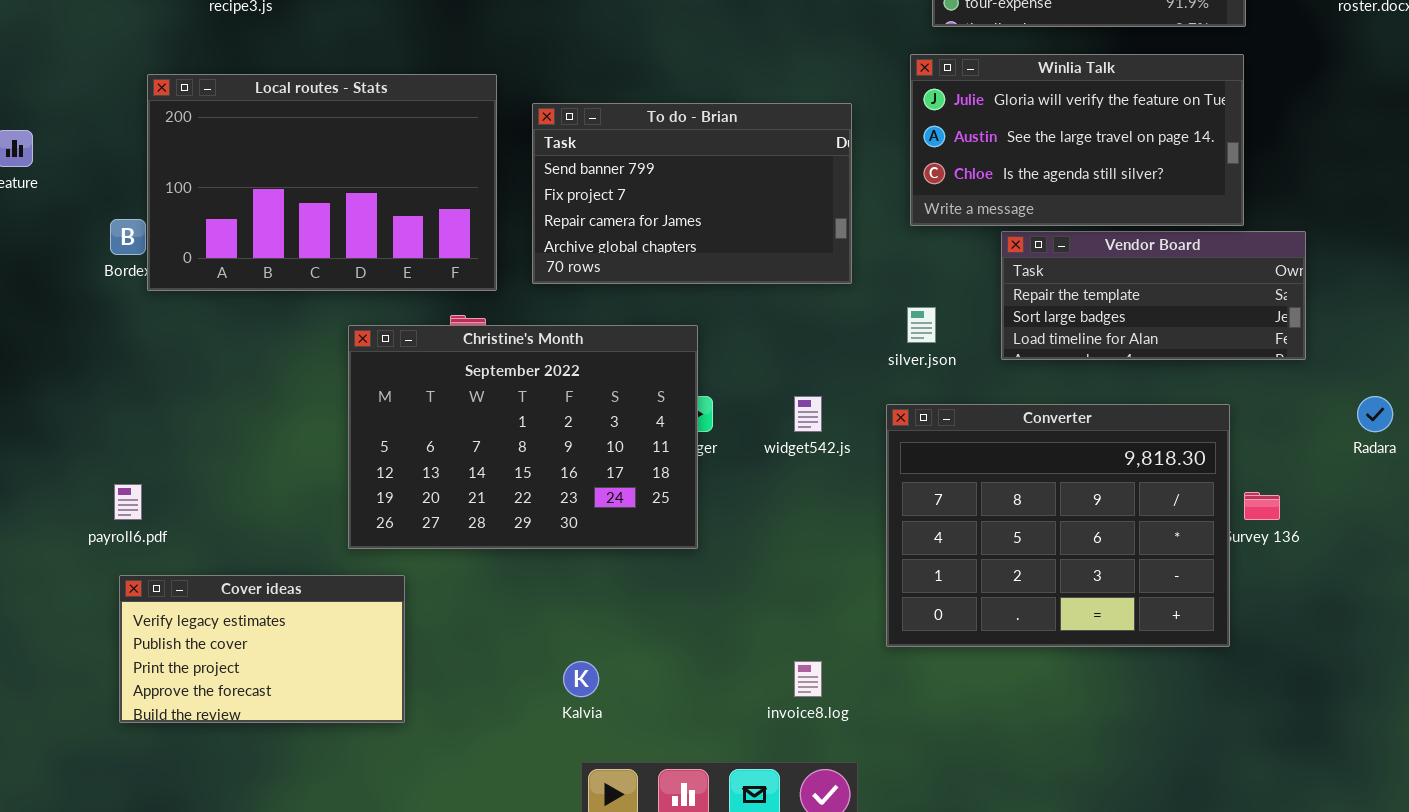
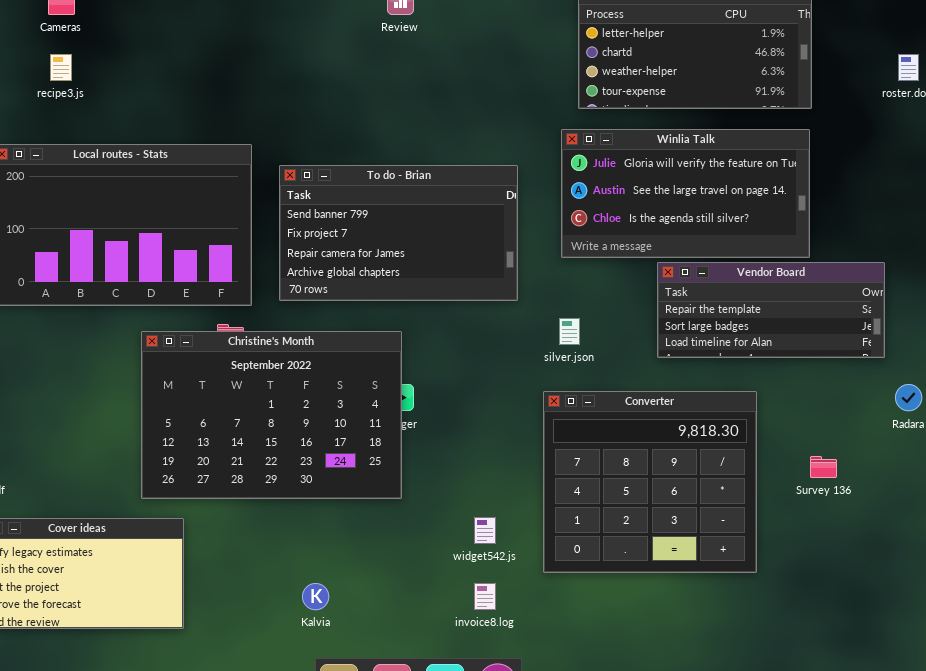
Vendor Board: [1001,231,1306,360] -> [657,262,885,358], moved
widget542.js: [794,396,822,432] -> [474,517,496,544], moved
Converter: [886,404,1230,647] -> [543,391,757,573], resized

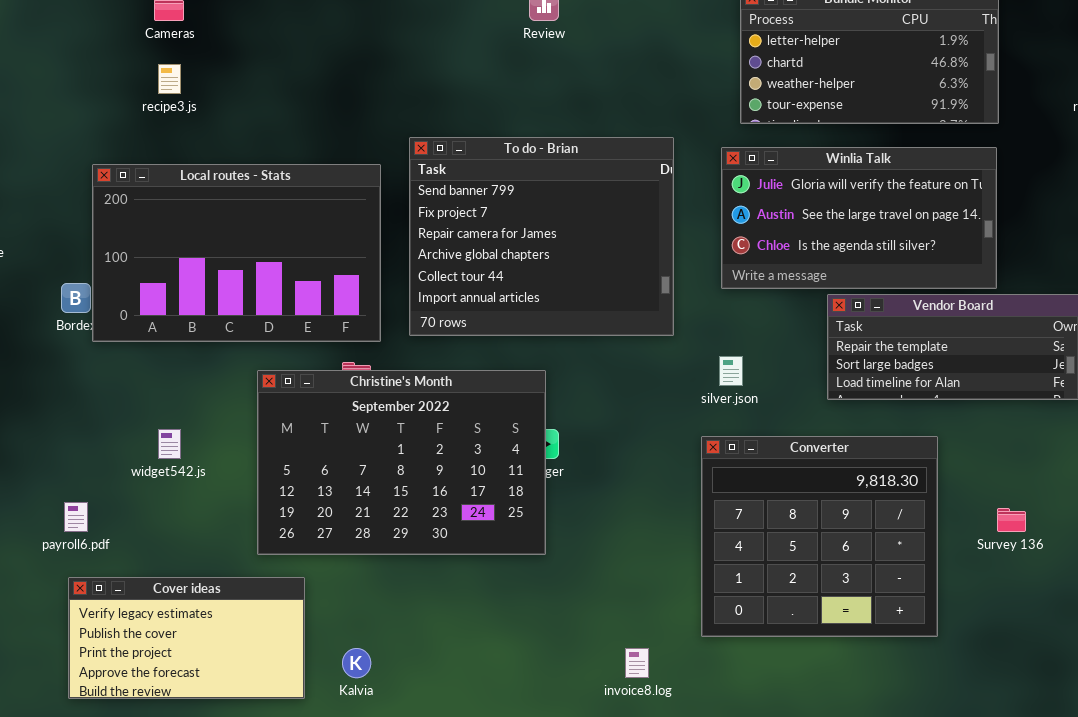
To do - Brian: [279,165,518,301] -> [409,137,674,336], resized
widget542.js: [474,517,496,544] -> [158,429,181,459], moved
Kalvia: [302,583,329,610] -> [342,648,371,678], moved

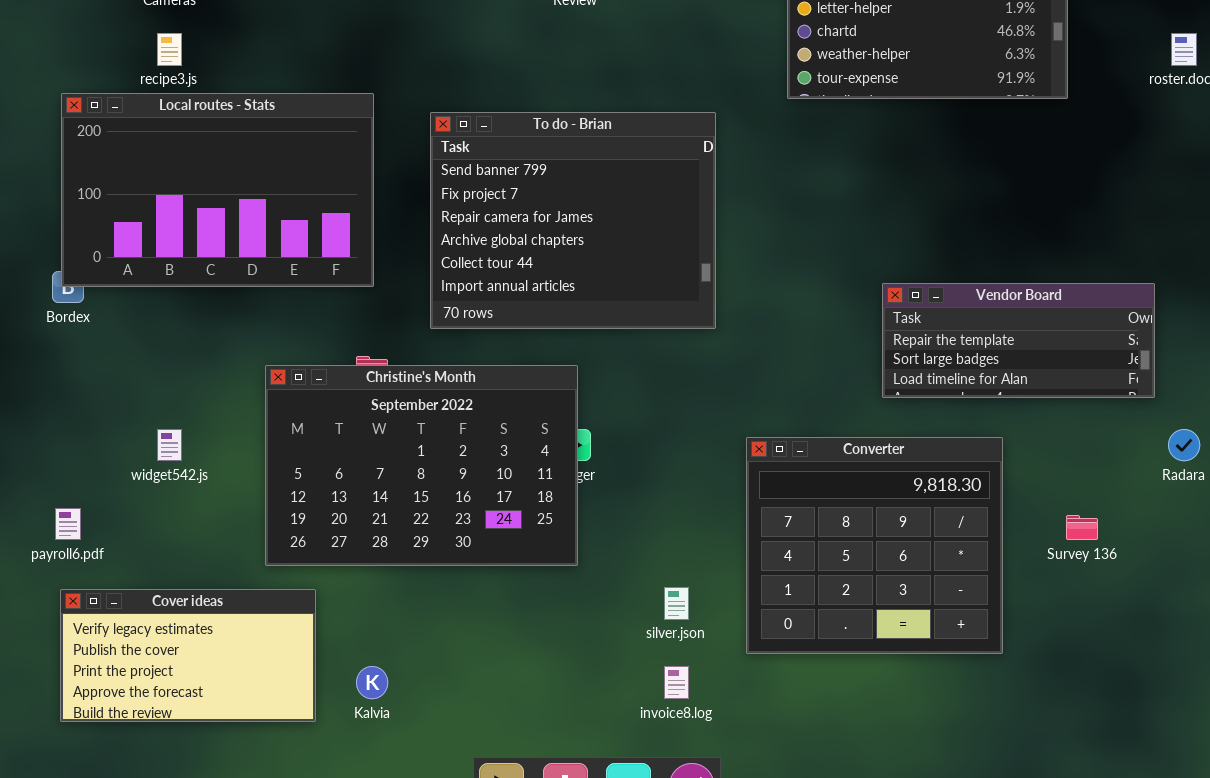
Winlia Talk: [721,147,997,289] -> none, closed
Local routes - Stats: [92,164,381,342] -> [61,93,374,287], moved
silver.json: [719,356,743,386] -> [664,587,689,620], moved

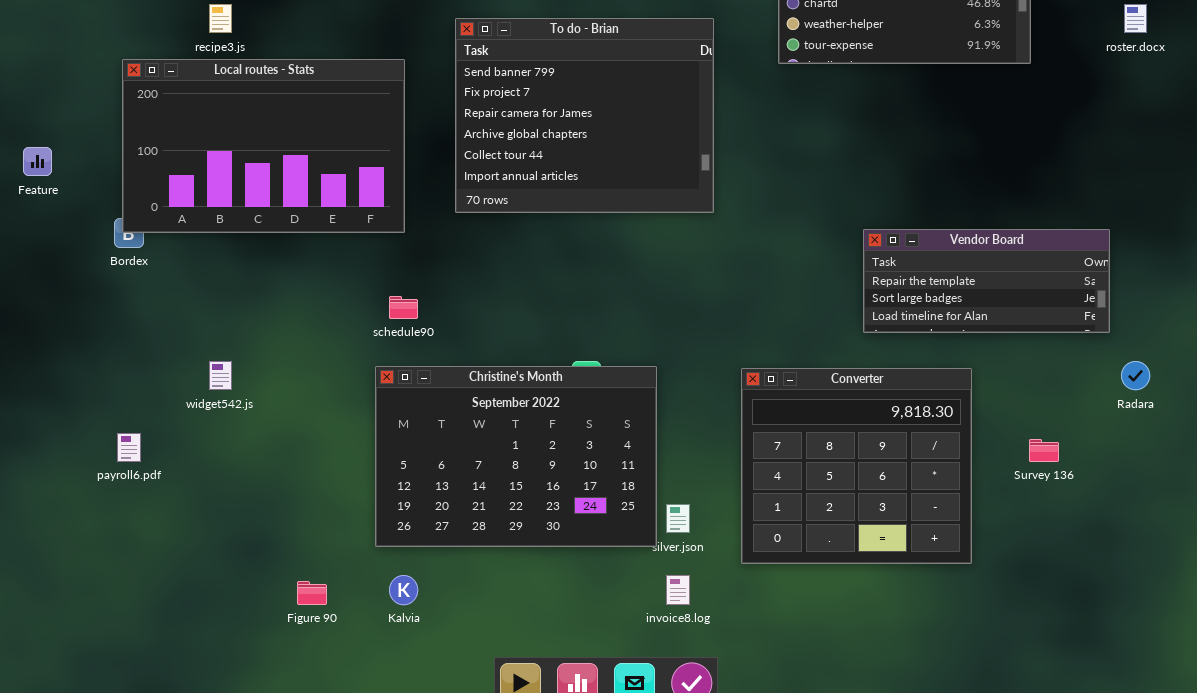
To do - Brian: [430,112,716,329] -> [455,18,714,213], moved
Christine's Month: [265,365,578,566] -> [375,366,657,547], moved
Cover ideas: [60,589,316,722] -> none, closed

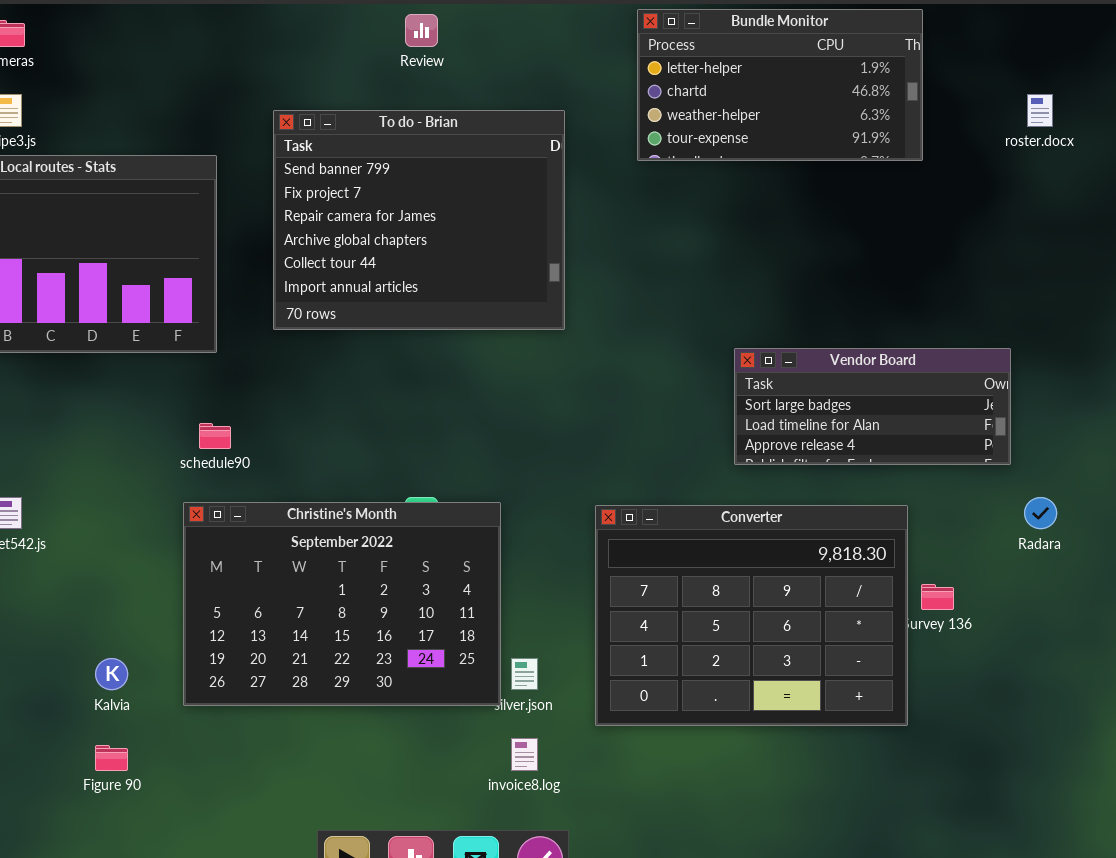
Vendor Board: [863,229,1110,333] -> [734,348,1011,465], scrolled down 1 row
Converter: [741,368,972,564] -> [595,505,908,726], resized
Kalvia: [389,575,418,605] -> [95,658,128,690], moved

